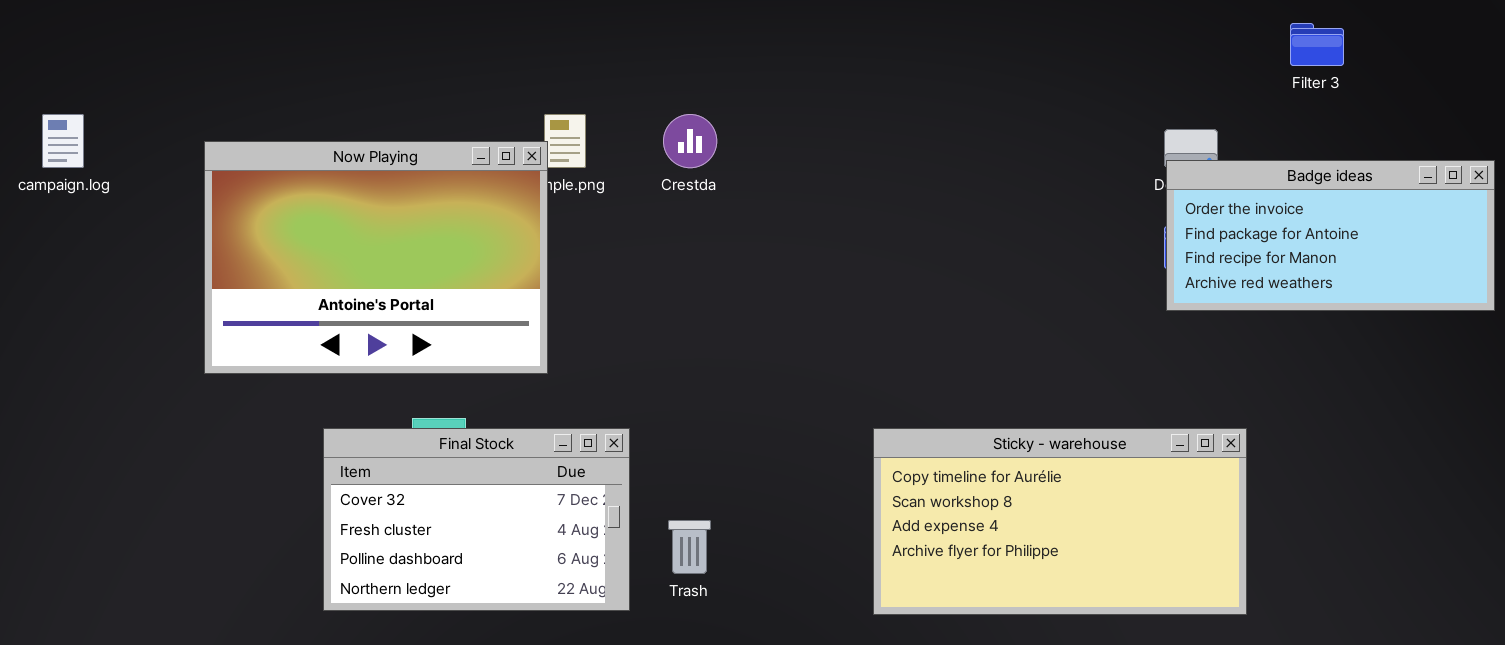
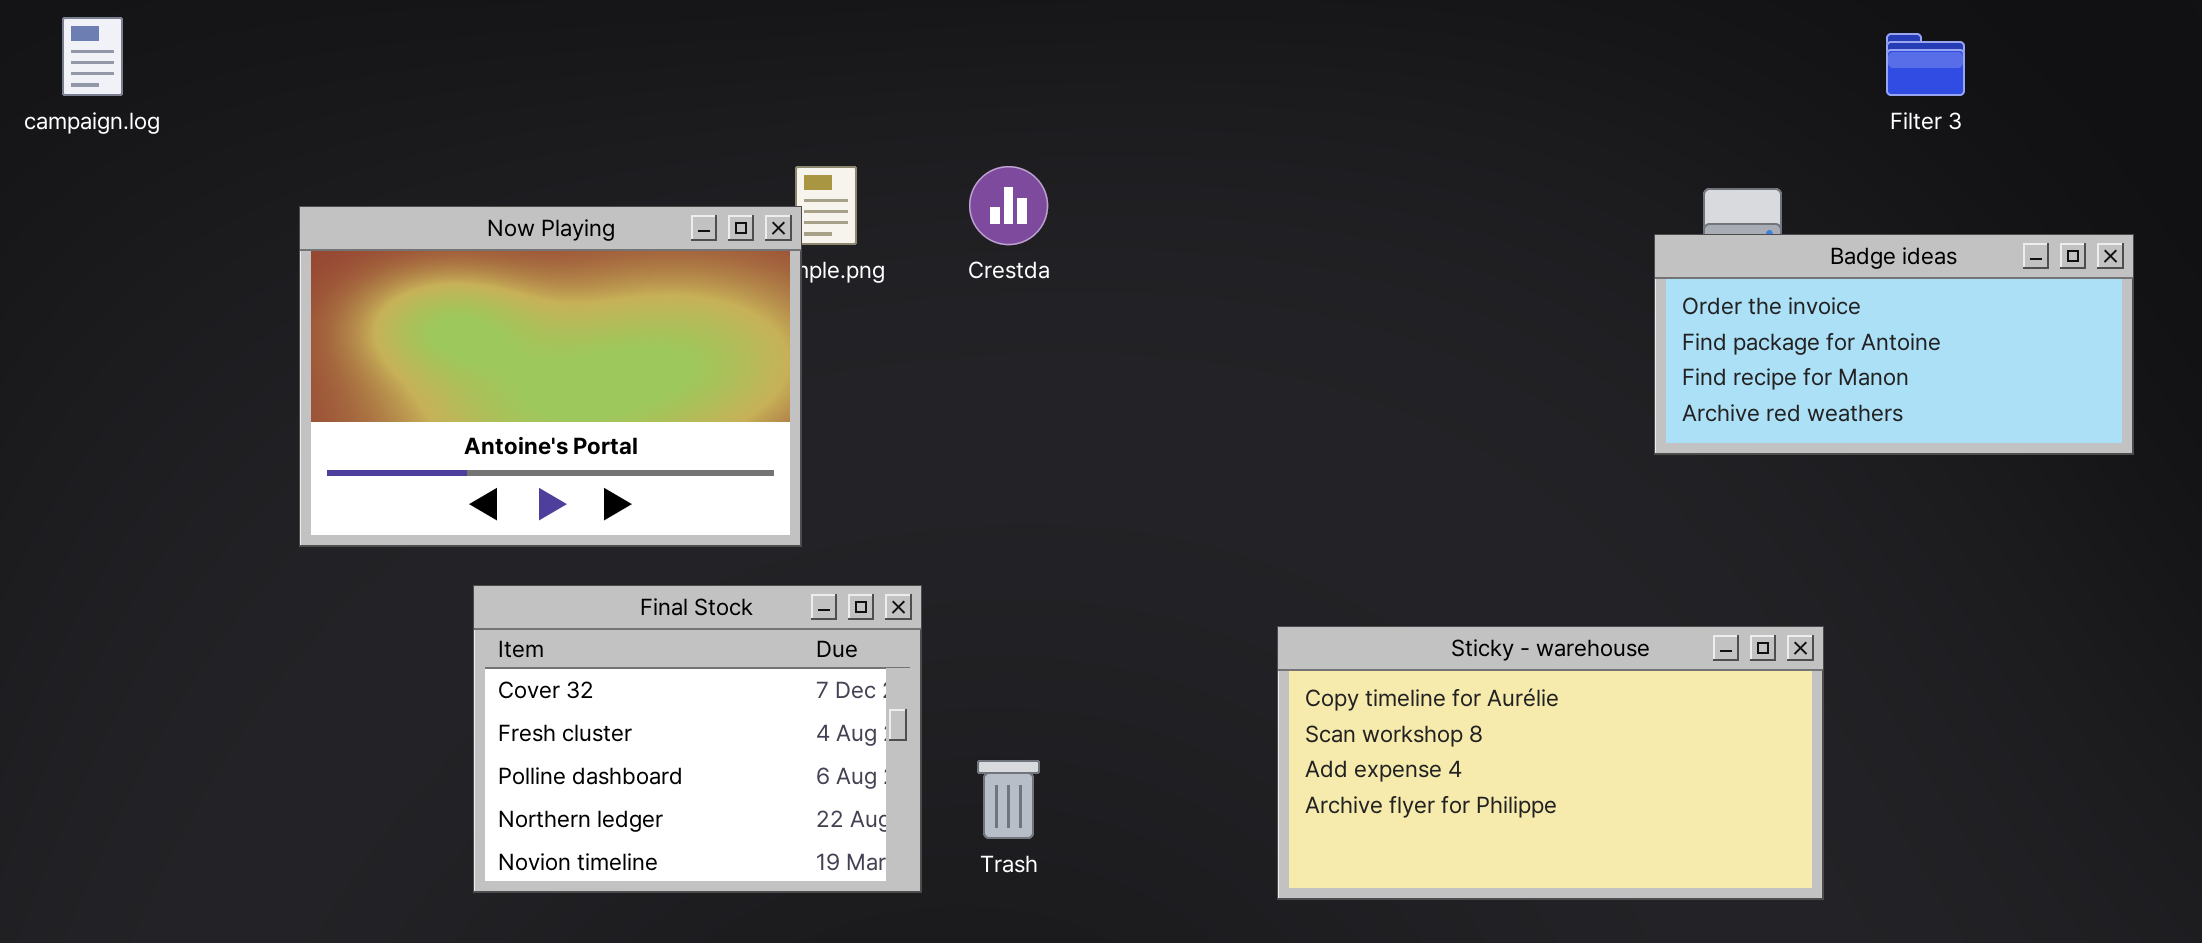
campaign.log: [42,114,84,168] -> [62,17,123,96], moved
Badge ideas: [1166,160,1495,311] -> [1654,234,2134,455], moved
Final Stock: [323,428,630,611] -> [473,585,922,893], resized

